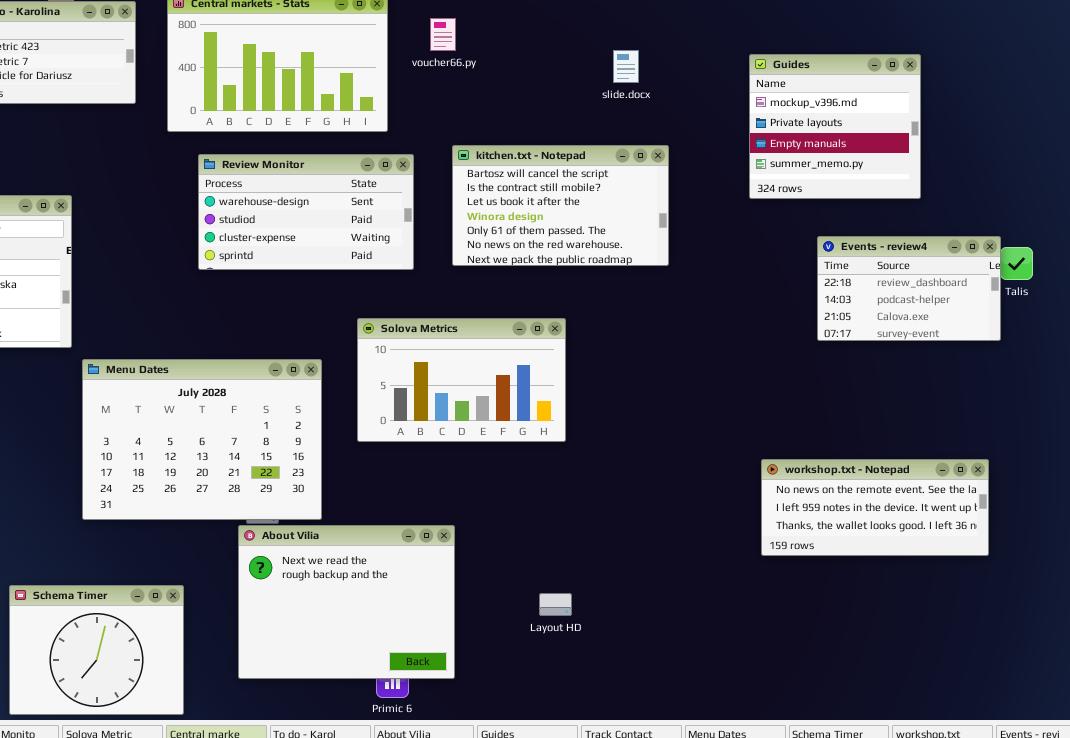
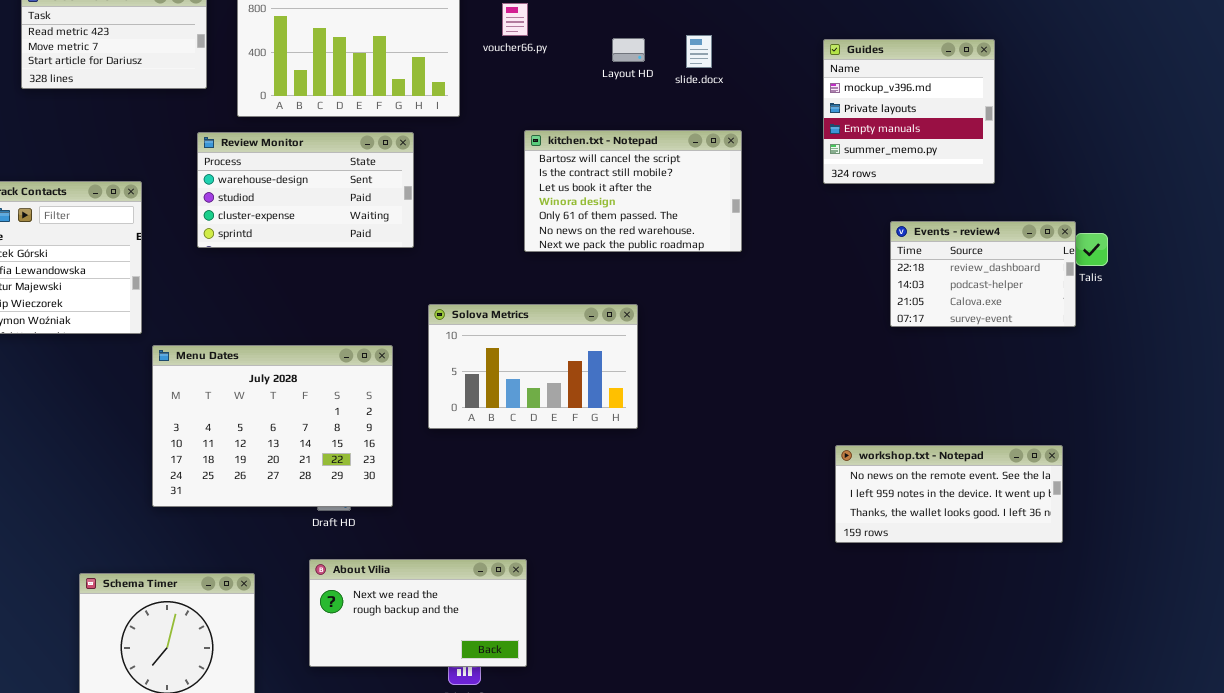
Review Monitor: [198,154,414,270] -> [197,132,414,248], moved
About Vilia: [238,525,455,679] -> [309,559,527,667], resized
Layout HD: [539,593,572,616] -> [612,38,645,62], moved

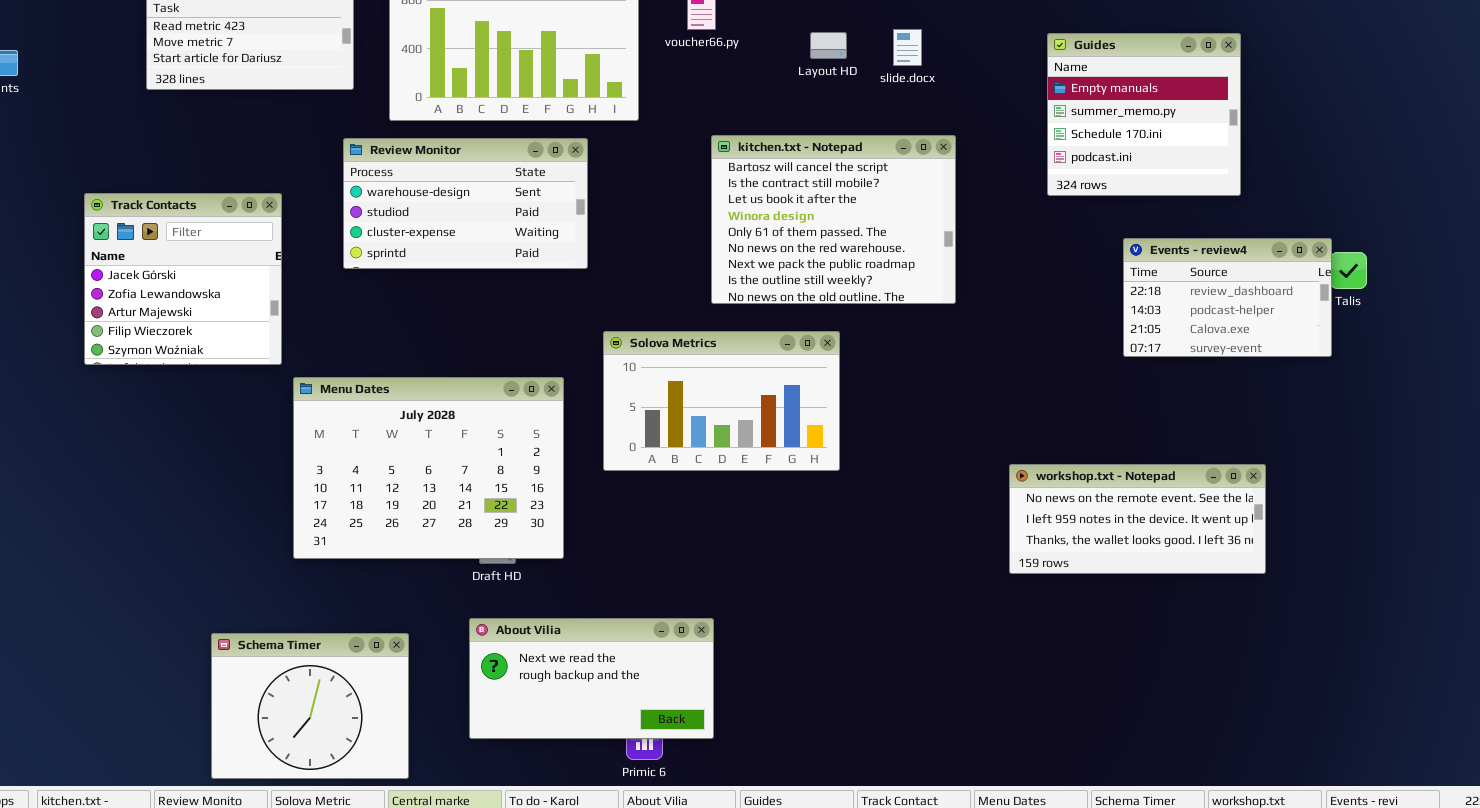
Guides: [823,39,995,184] -> [1047,33,1241,196], scrolled down 2 rows
kitchen.txt - Notepad: [524,130,742,252] -> [711,135,956,304], resized
workshop.txt - Notepad: [835,445,1063,543] -> [1009,464,1266,574], moved

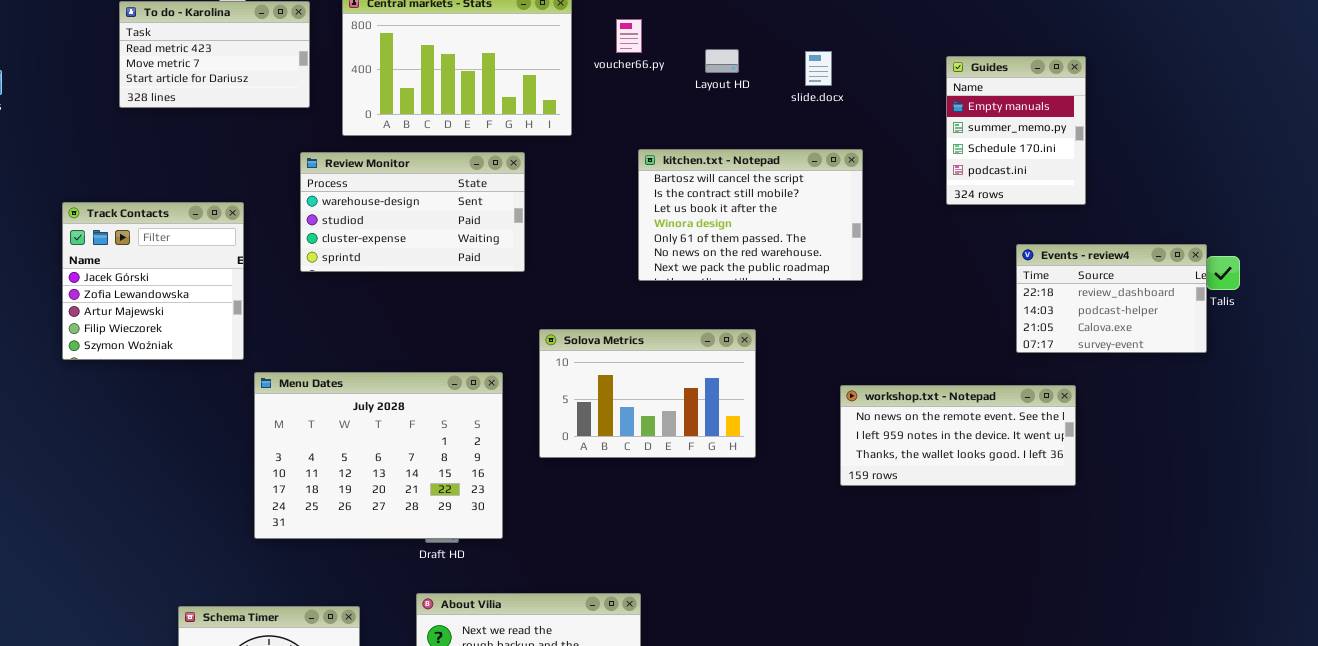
Layout HD: [810,32,847,59] -> [705,49,739,73], moved
Guides: [1047,33,1241,196] -> [946,56,1086,205], resized
kitchen.txt - Notepad: [711,135,956,304] -> [638,149,863,281], resized
workshop.txt - Notepad: [1009,464,1266,574] -> [840,385,1076,486], moved

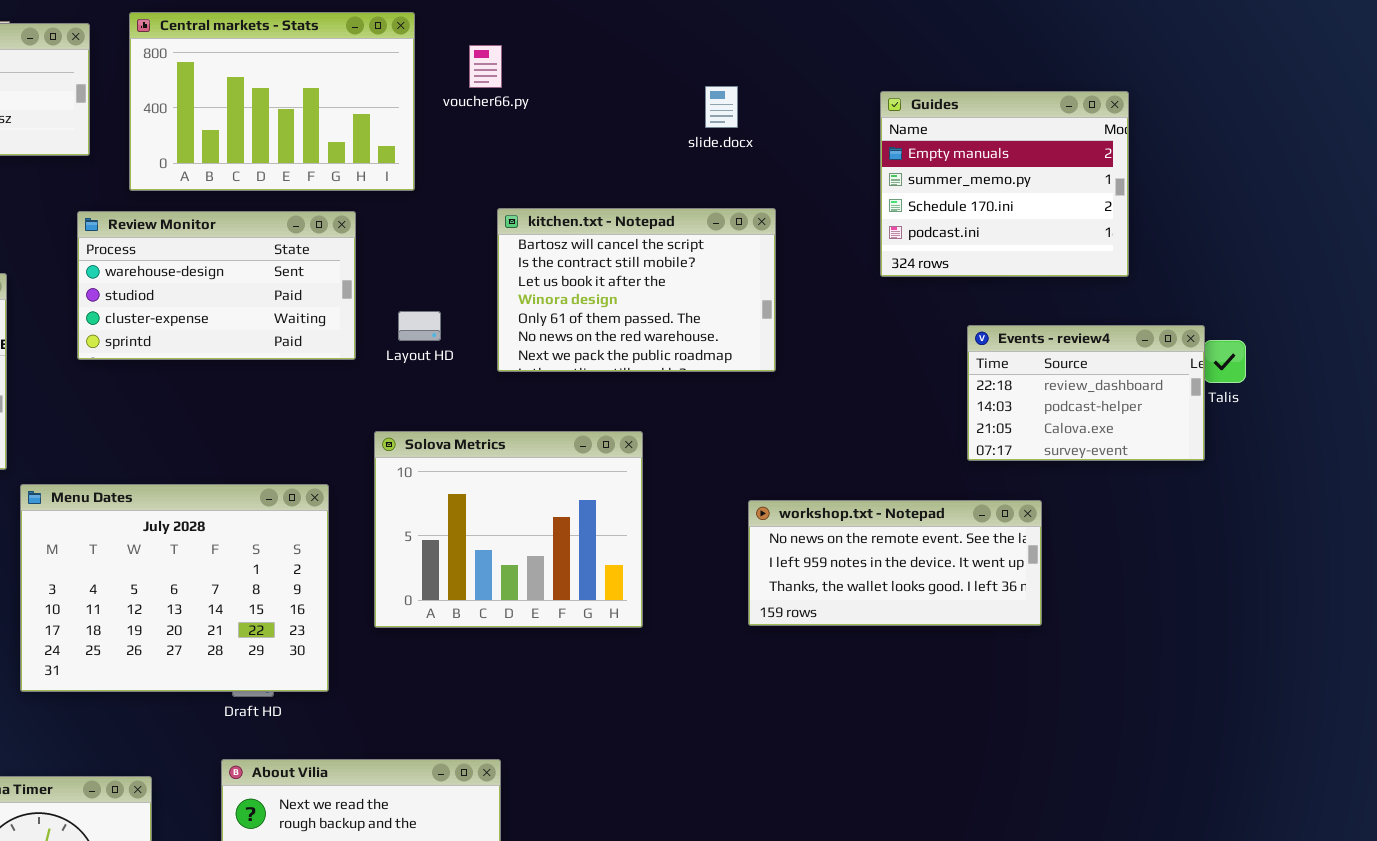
Layout HD: [705,49,739,73] -> [398,311,441,341], moved
Guides: [946,56,1086,205] -> [880,91,1129,277], resized
Solova Metrics: [539,329,756,458] -> [374,431,643,628], resized

